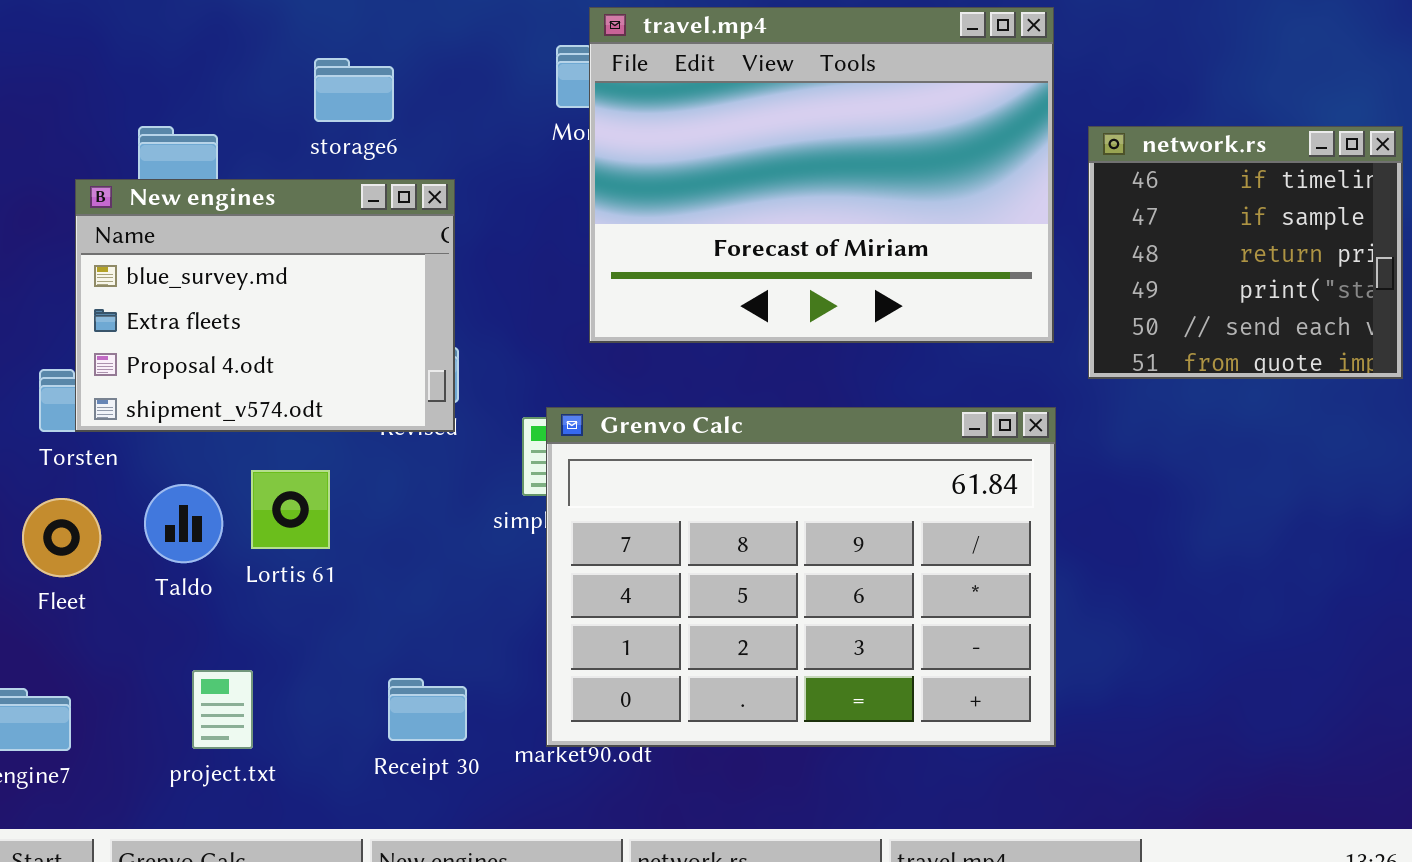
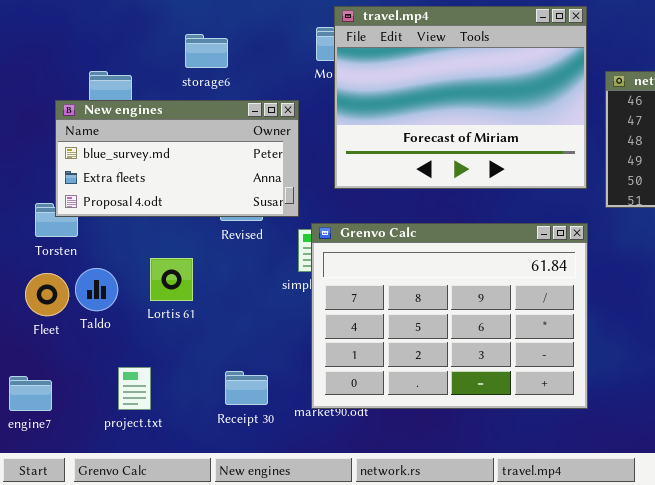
New engines: [75,179,455,432] -> [55,100,299,217], resized
Taldo: [144,484,223,563] -> [75,268,118,311], moved

